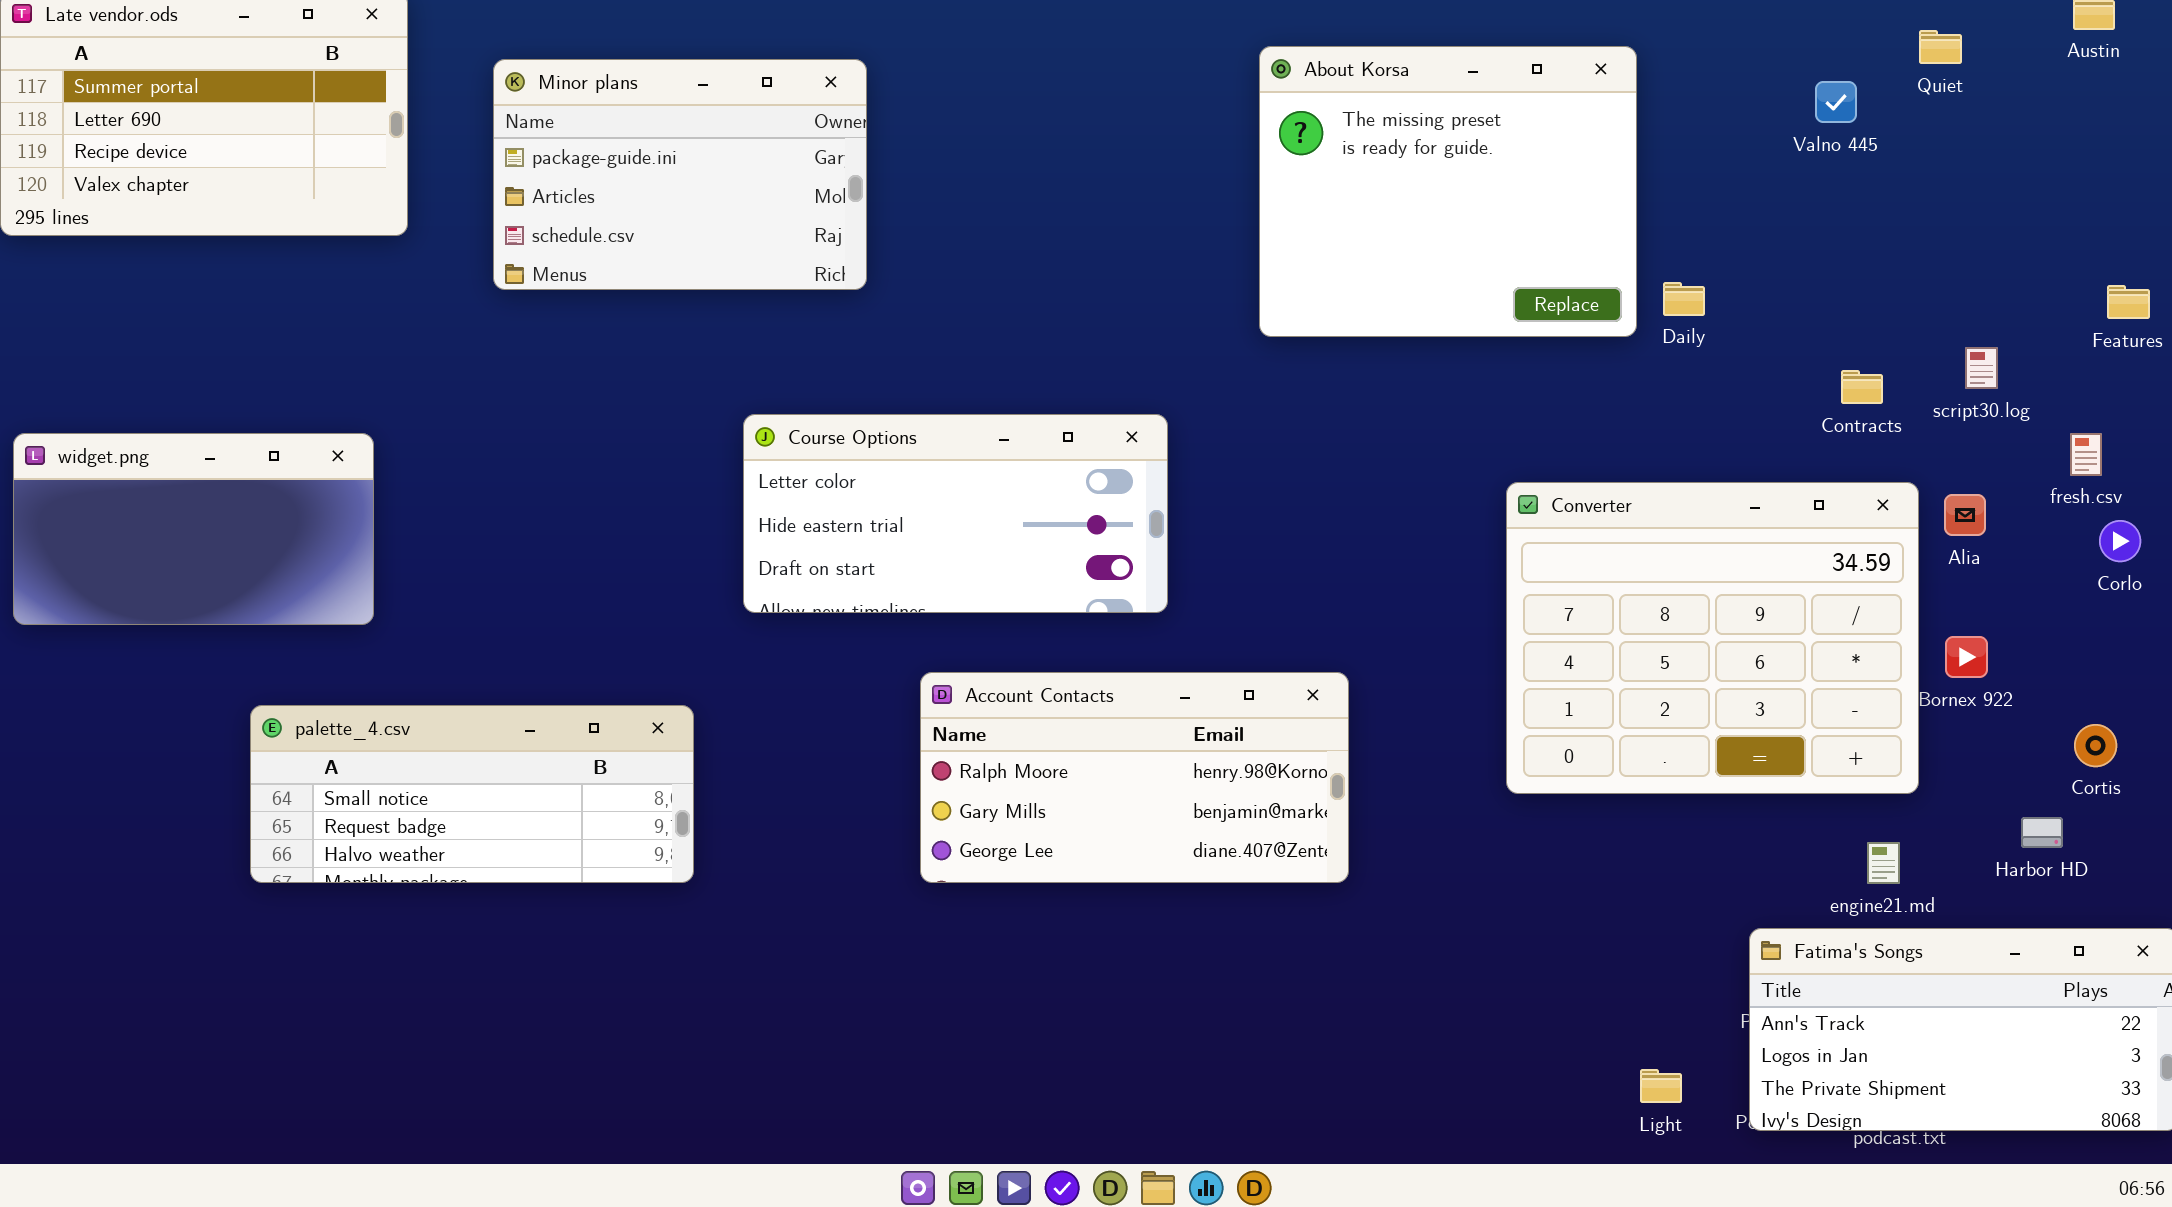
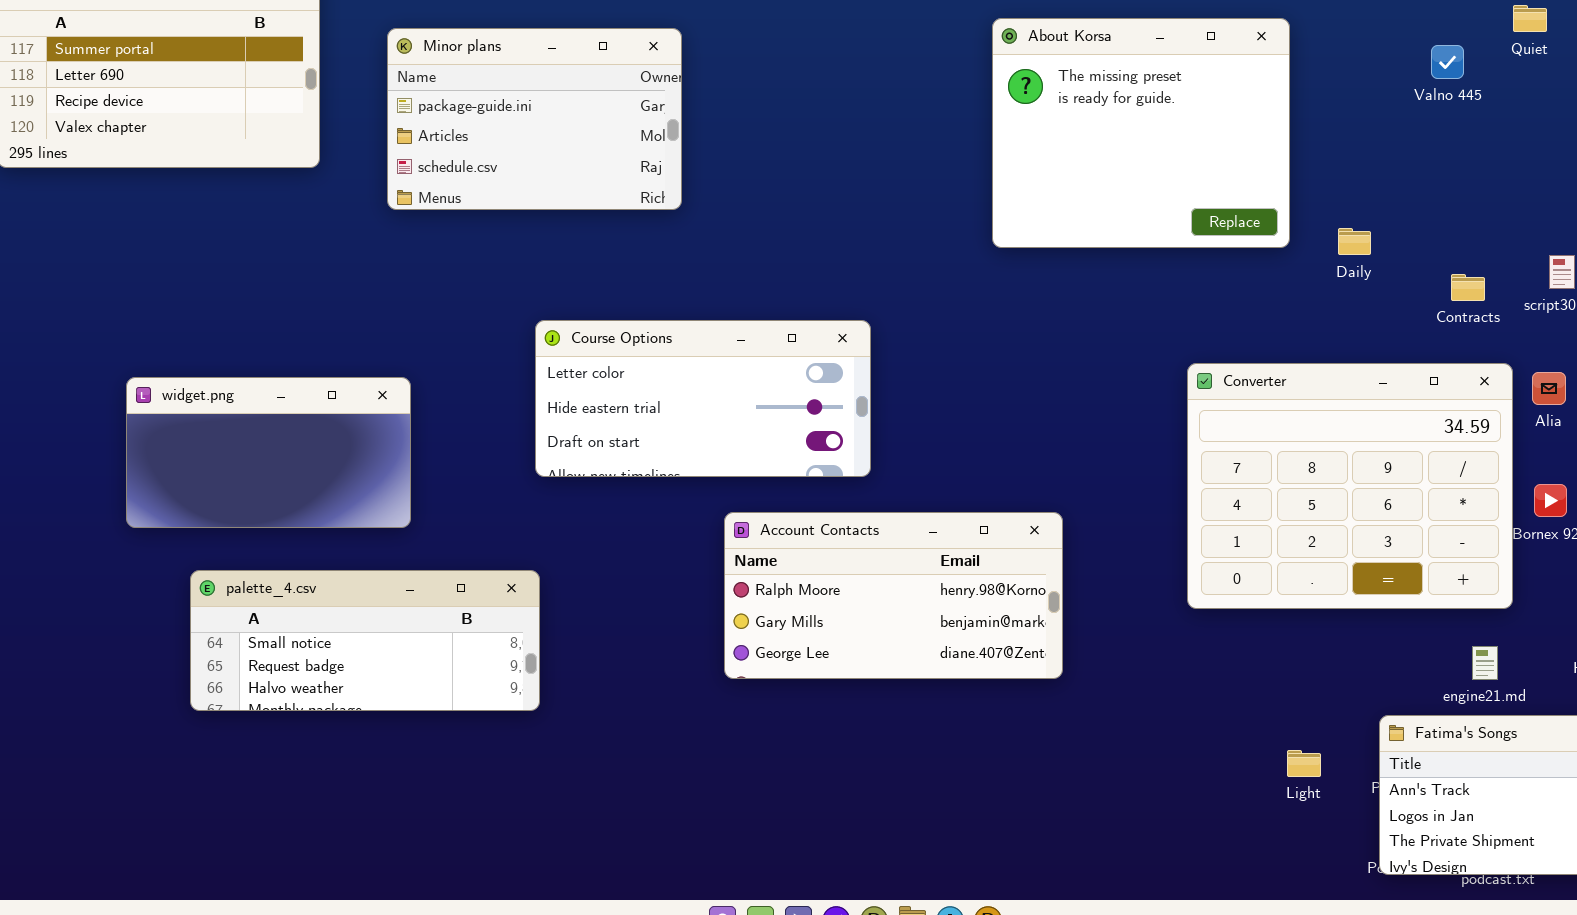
Daily: [1663,282,1705,316] -> [1338,228,1371,255], moved
Course Options: [743,414,1168,613] -> [535,320,871,477], moved
widget.png: [13,433,374,625] -> [126,377,411,528], moved
palette_4.csv: [250,705,694,883] -> [190,570,540,711], moved
Light: [1640,1069,1682,1103] -> [1287,750,1321,777], moved

